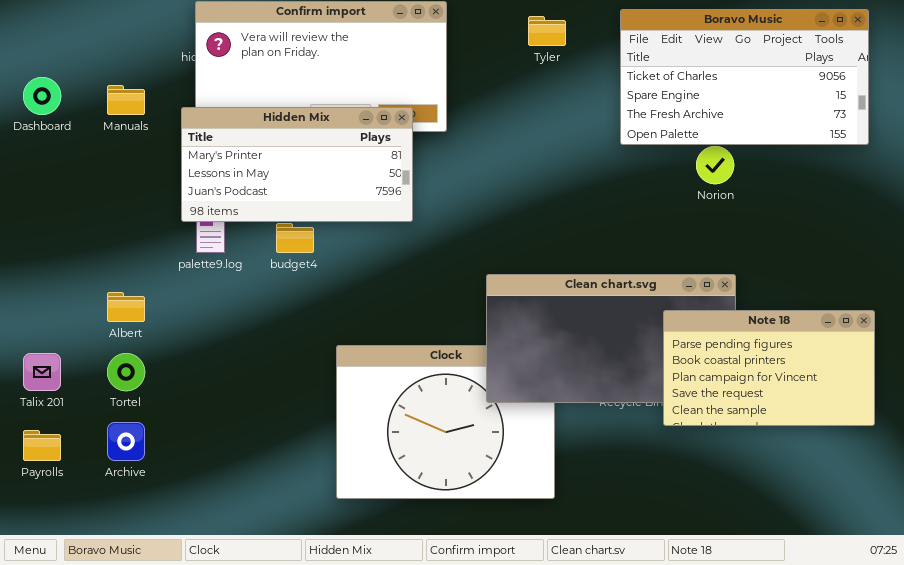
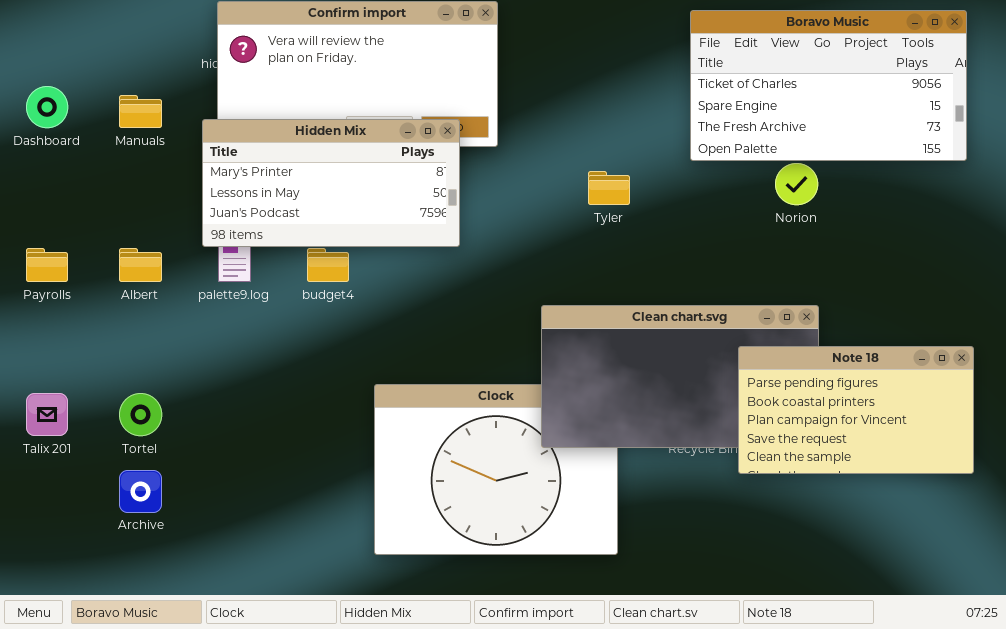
Tyler: [528,16,566,46] -> [588,171,630,205], moved
Albert: [107,292,145,322] -> [119,248,162,282], moved
Payrolls: [23,430,61,461] -> [26,248,68,282], moved

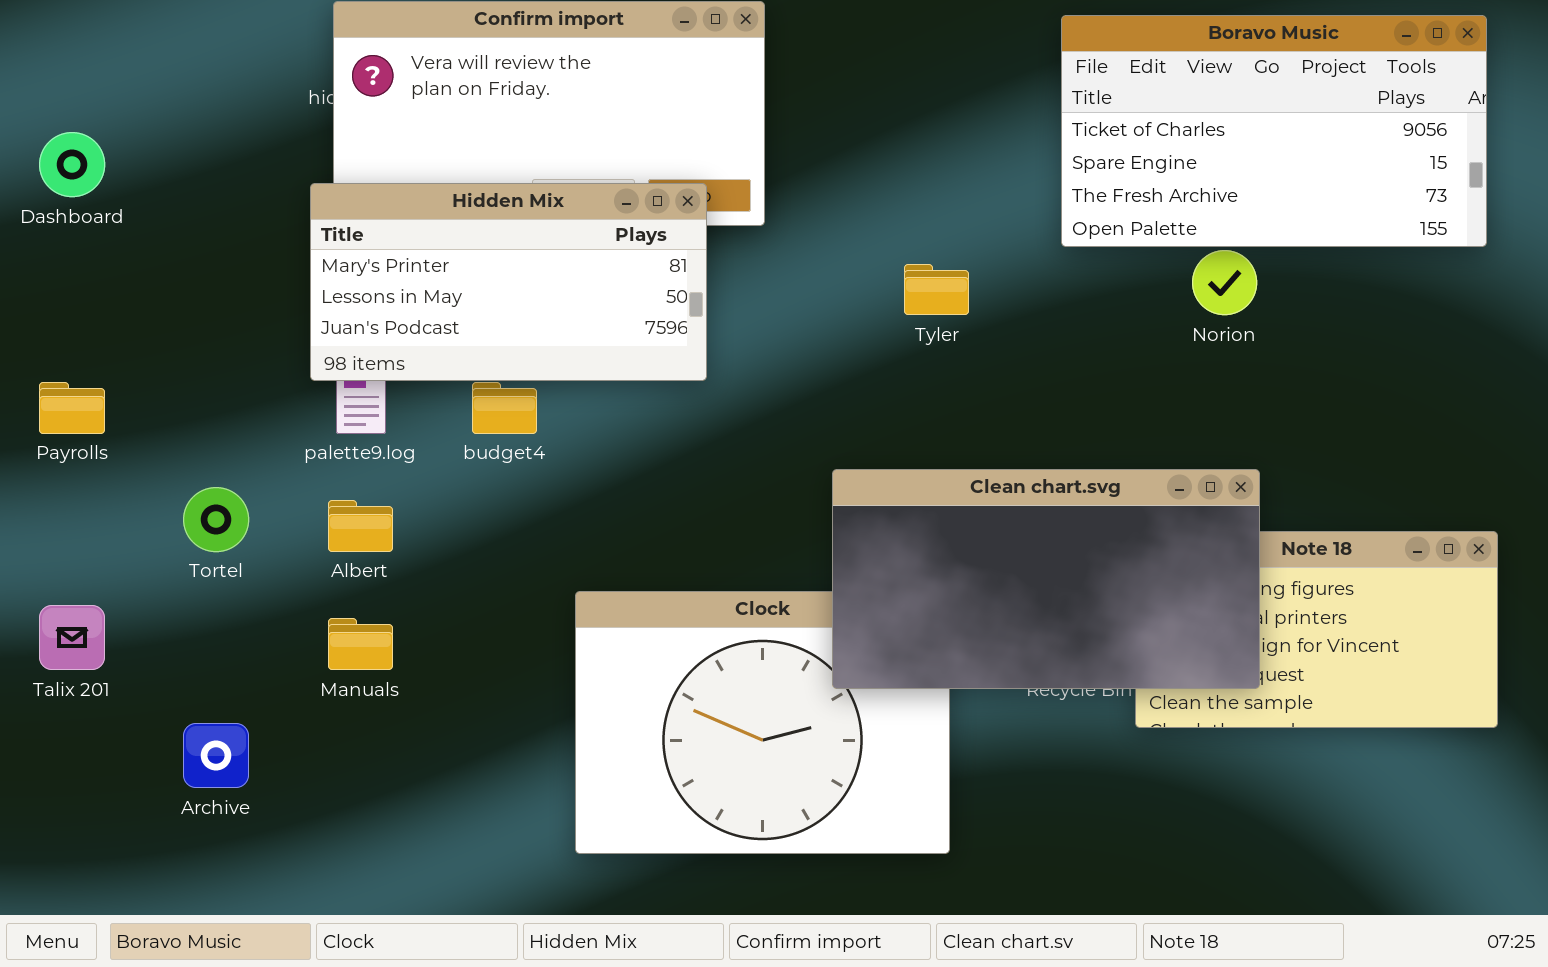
Manuals: [119,95,162,128] -> [328,618,393,670], moved
Albert: [119,248,162,282] -> [328,500,393,552], moved
Clean chart.svg: [541,305,819,448] -> [832,469,1260,689], raised
Tortel: [119,393,162,436] -> [183,487,249,552], moved

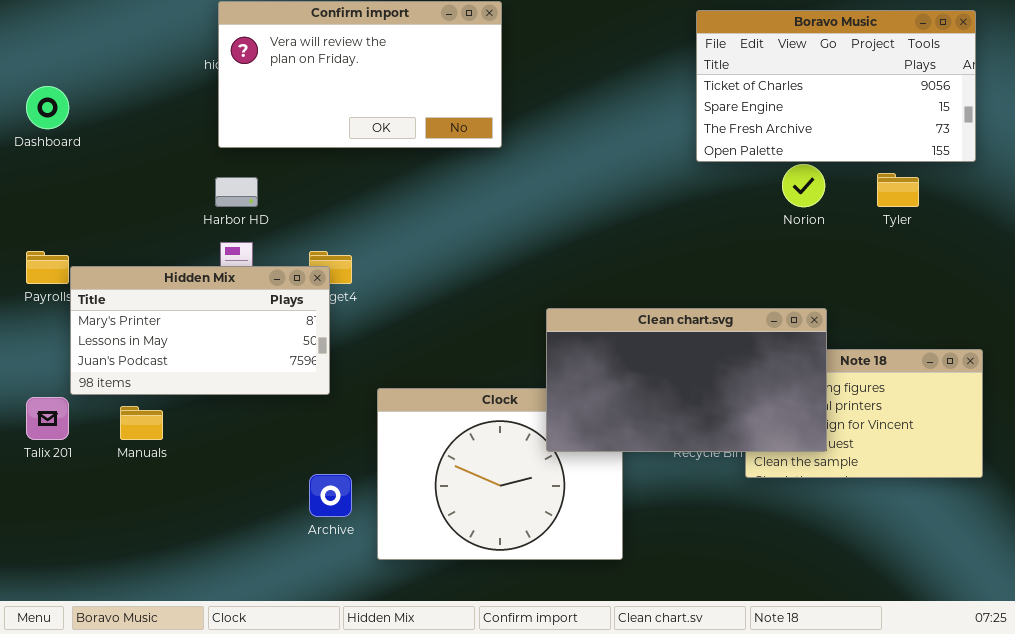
Hidden Mix: [310,183,707,381] -> [70,266,330,395], moved
Tyler: [904,264,969,315] -> [877,173,919,207], moved
Manuals: [328,618,393,670] -> [120,406,163,440], moved
Archive: [183,723,249,788] -> [309,474,352,517], moved

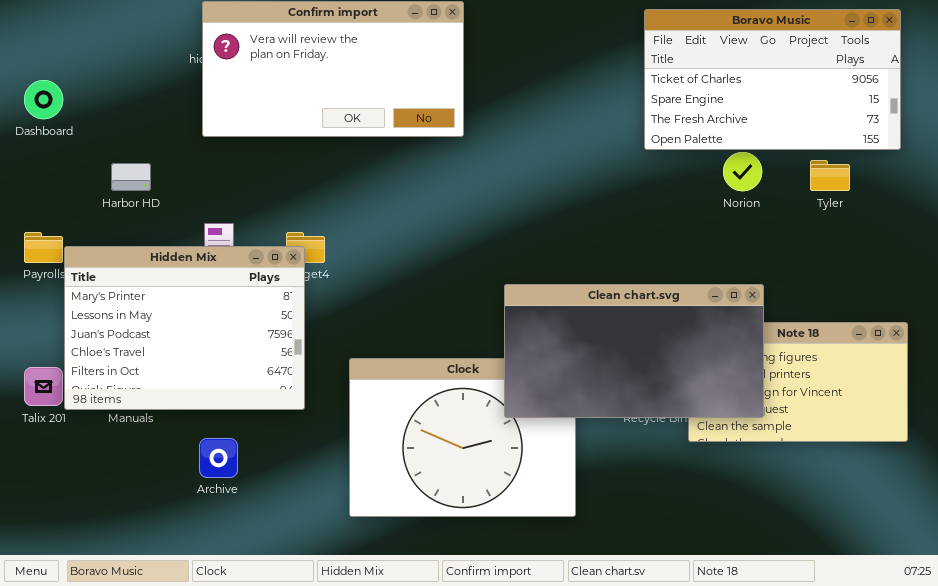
Harbor HD: [215,177,258,207] -> [111,163,151,191], moved
Hidden Mix: [70,266,330,395] -> [64,246,305,410], resized
Archive: [309,474,352,517] -> [199,438,238,478], moved

